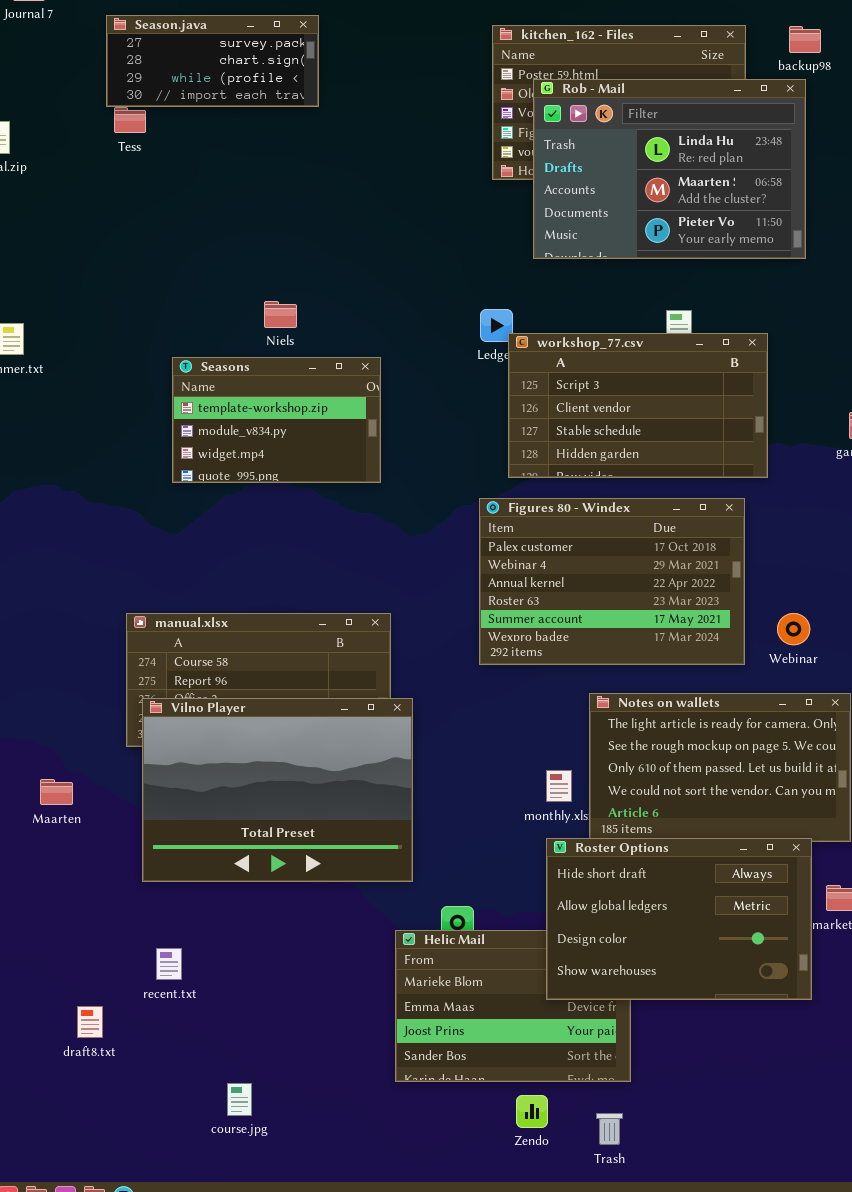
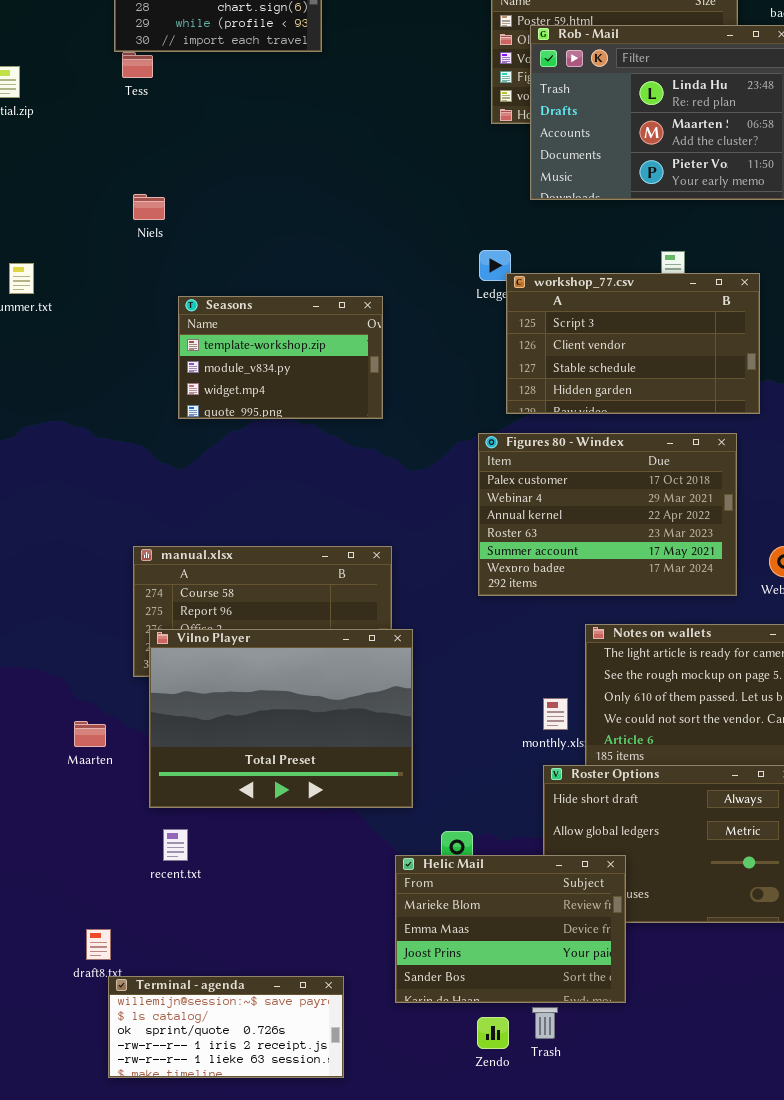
Niels: [264,301,297,328] -> [133,194,165,220], moved
Maarten: [40,779,73,805] -> [74,721,106,747], moved
Helic Mail: [395,930,631,1082] -> [395,855,626,1003], raised
recent.txt: [156,948,182,980] -> [163,829,188,861], moved
Terminal - agenda: none -> [108,976,344,1078], opened
Zendo: [516,1095,548,1128] -> [477,1017,509,1049], moved
Trash: [596,1113,623,1145] -> [532,1007,558,1039], moved

